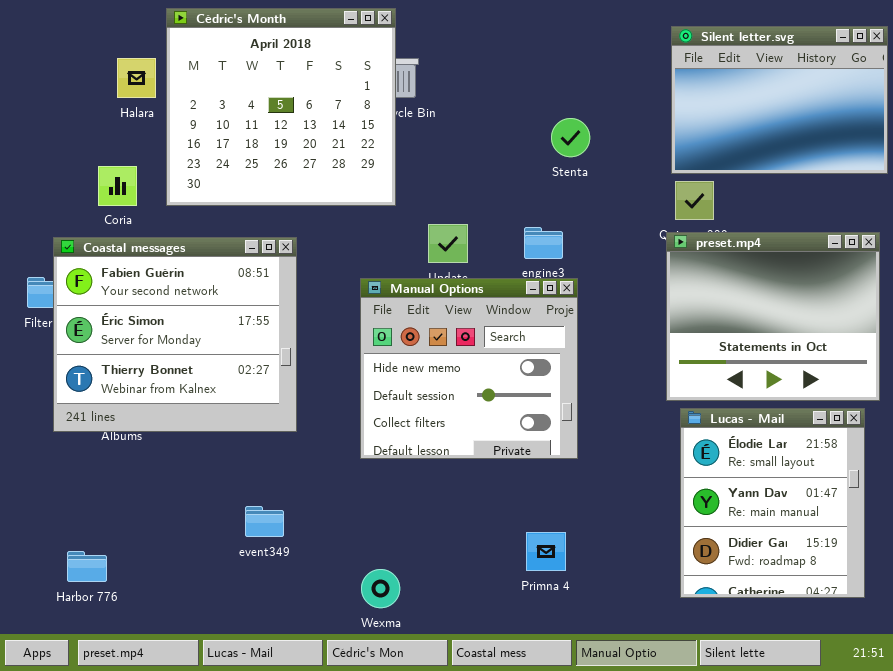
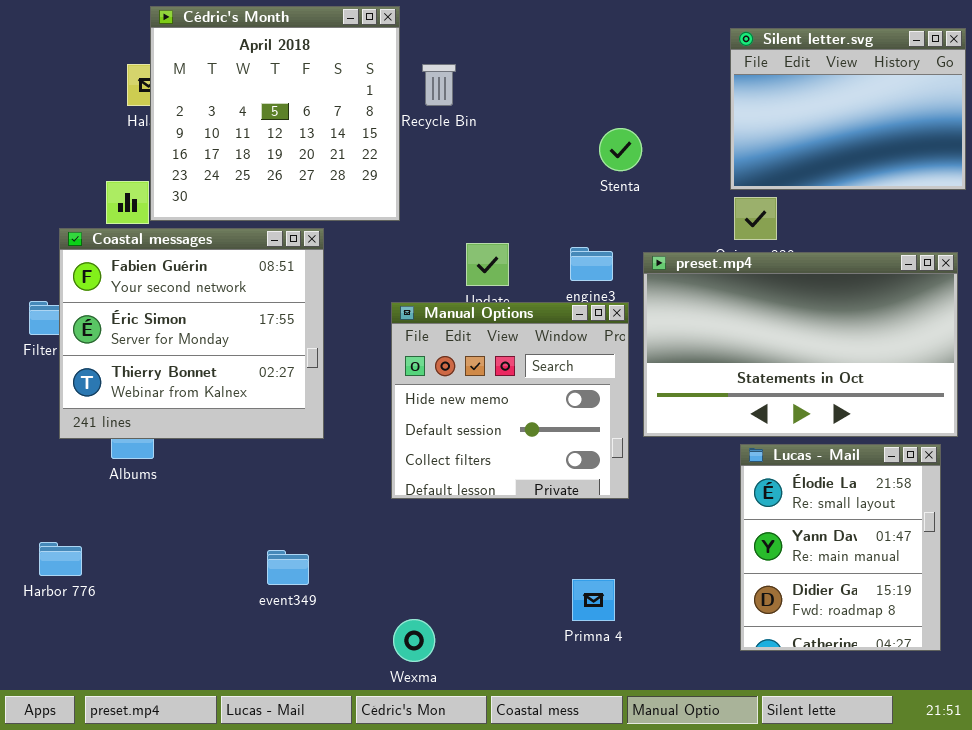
Cédric's Month: [166,8,396,206] -> [150,6,400,221], moved
preset.mp4: [666,232,880,401] -> [643,252,958,437], resized
Coastal messages: [53,237,297,432] -> [59,228,324,439], moved
Harbor 776: [67,551,107,582] -> [39,542,82,576], moved

